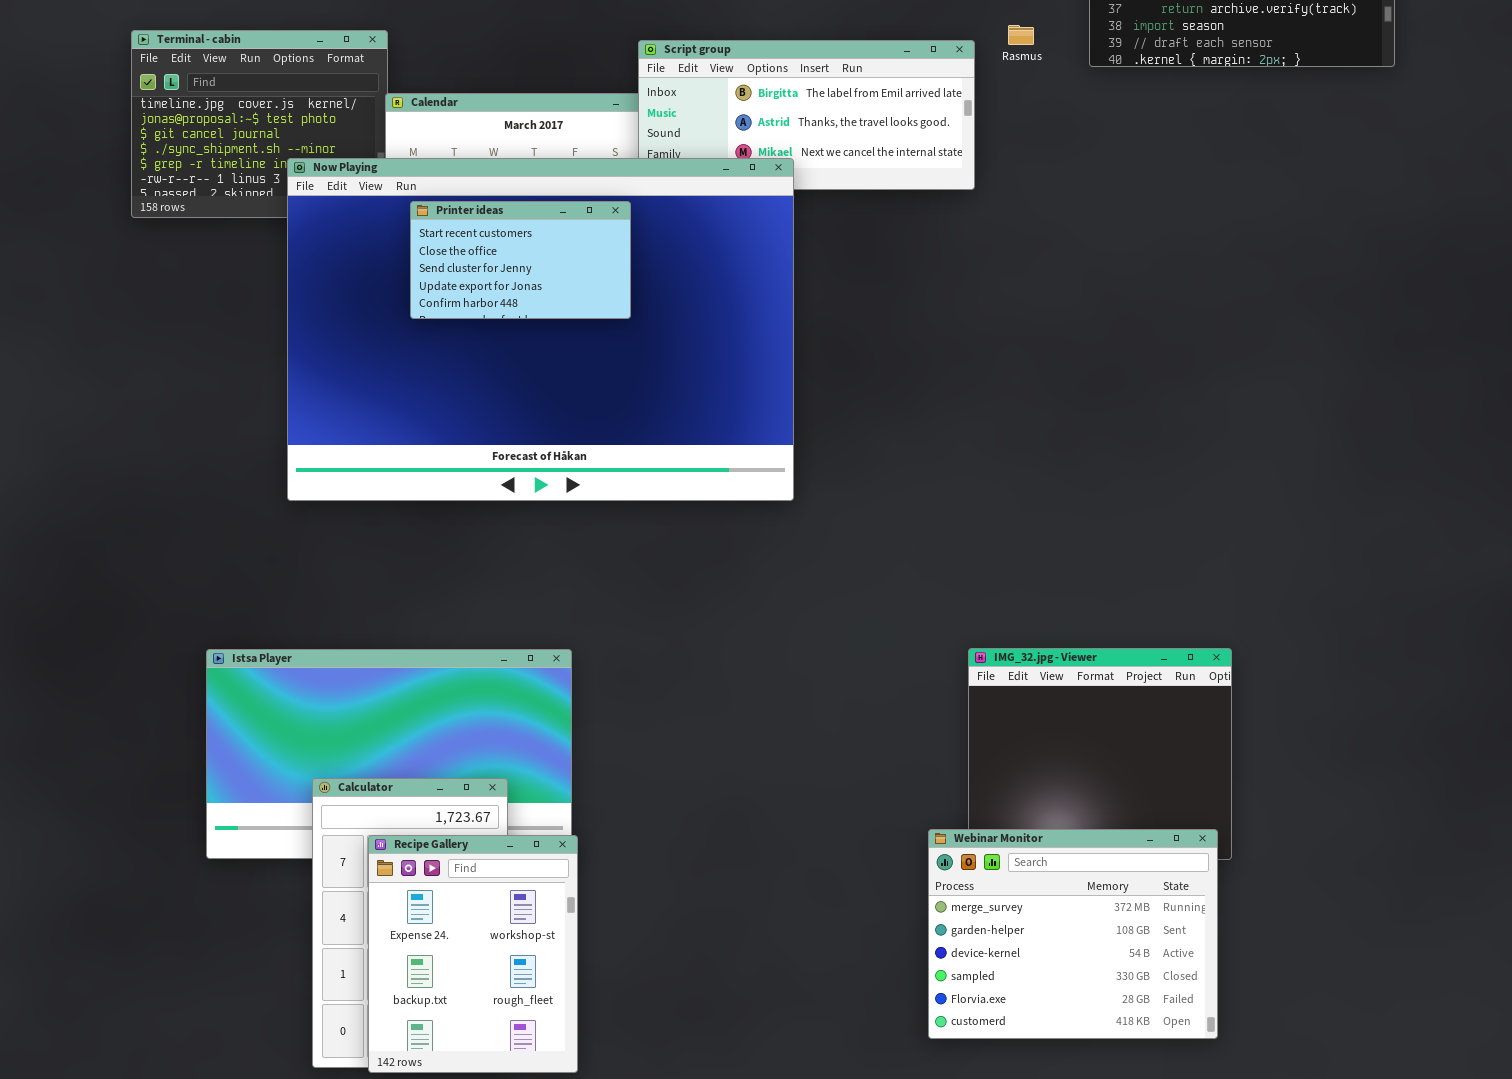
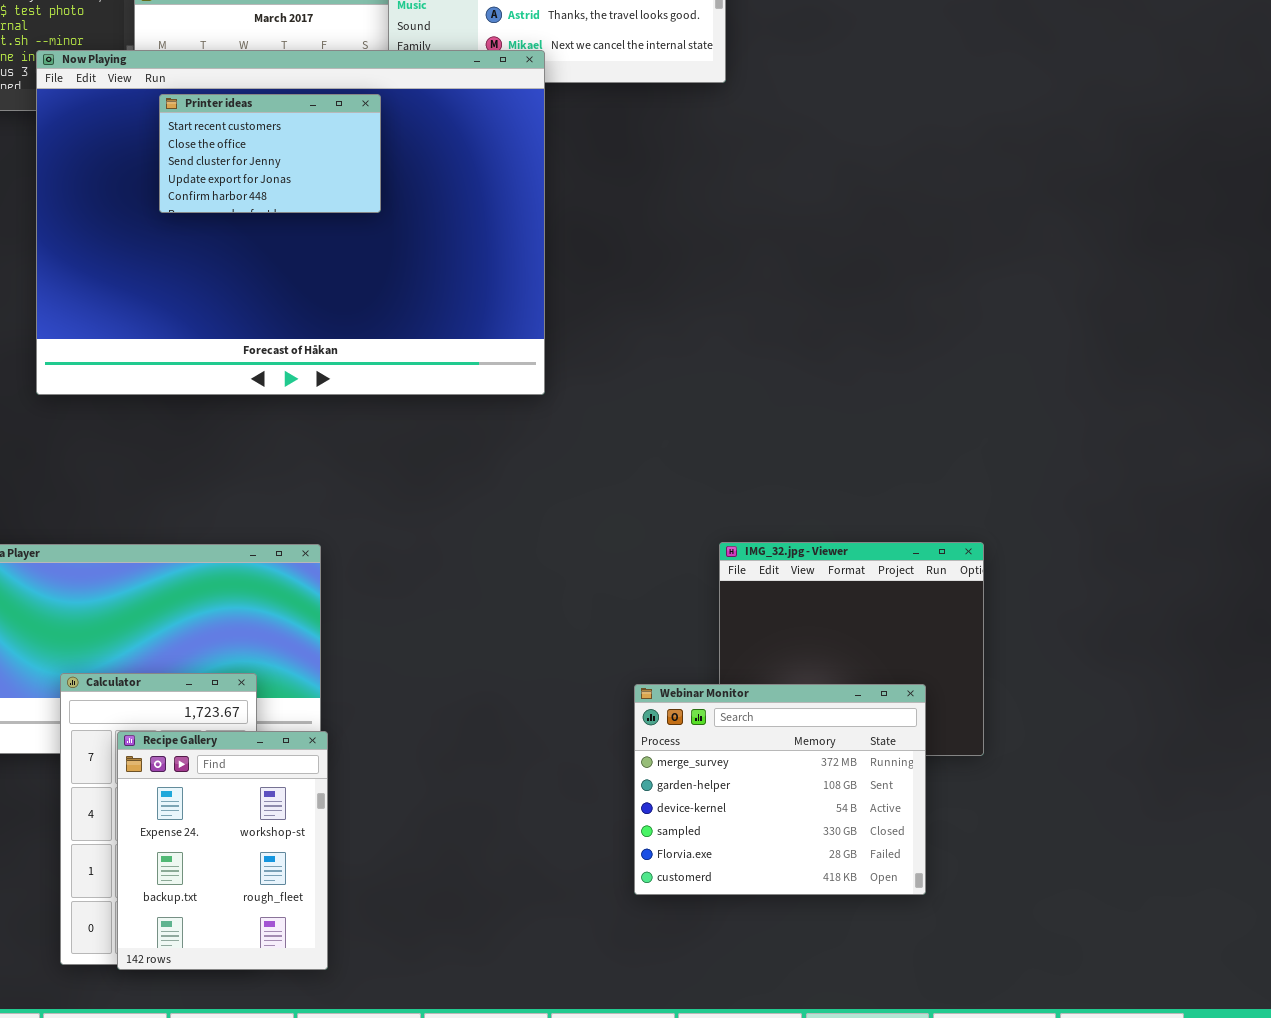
Webinar Monitor: [928,829,1218,1039] -> [634,684,926,895], moved

